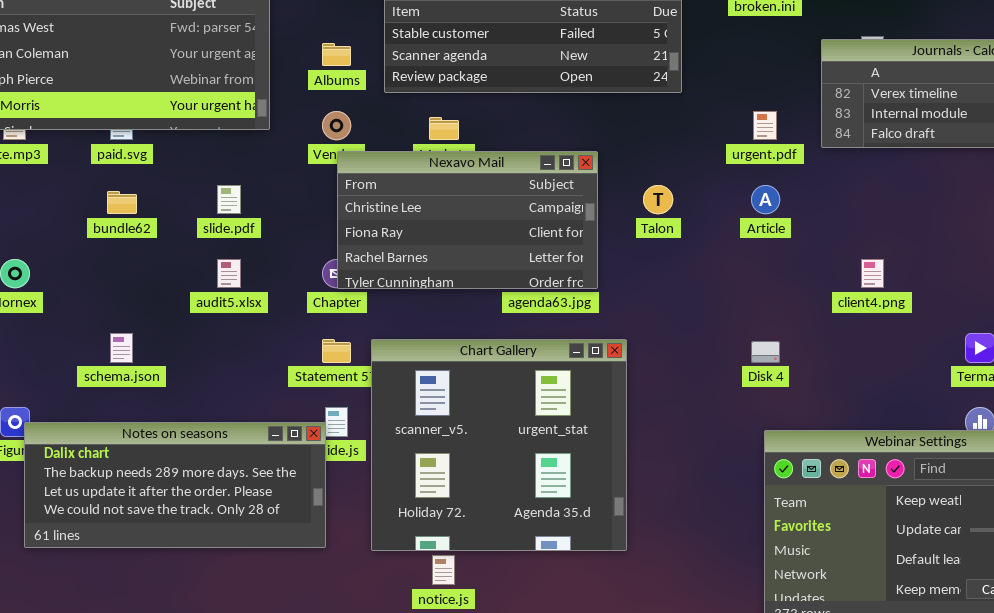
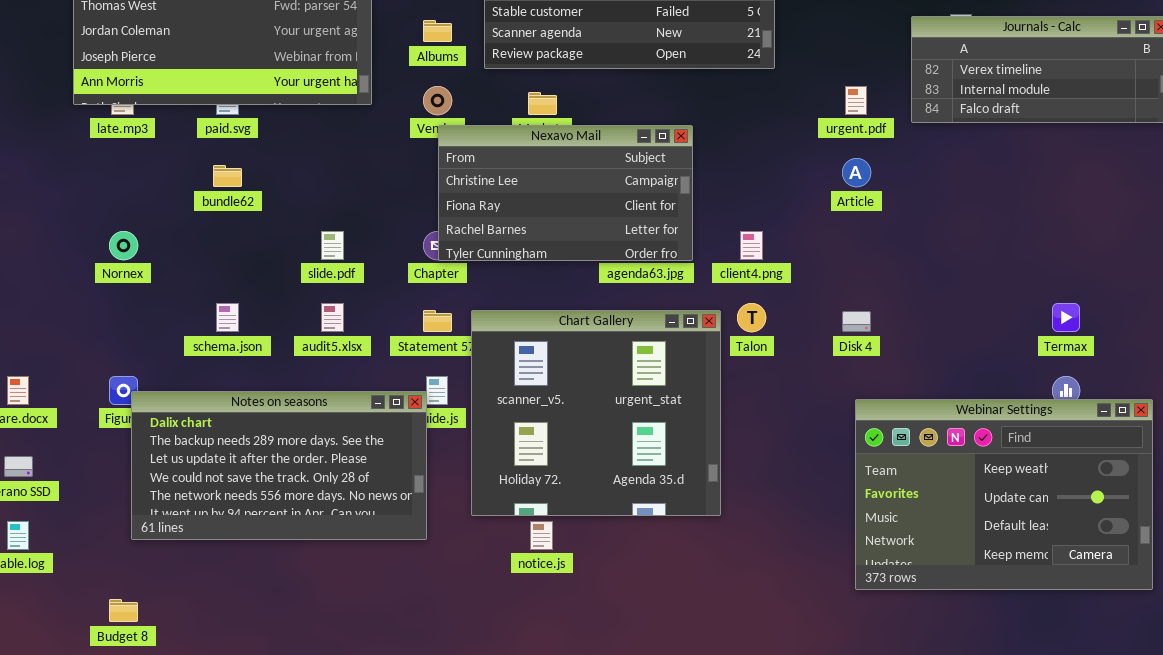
slide.pdf: [217,185,241,214] -> [321,231,344,260], moved
Talon: [643,185,673,214] -> [737,303,766,332], moved
audit5.xlsx: [217,259,241,288] -> [321,303,344,332], moved
client4.png: [861,259,884,288] -> [740,231,763,260], moved
Notes on seasons: [24,422,326,548] -> [131,391,427,540], resized

